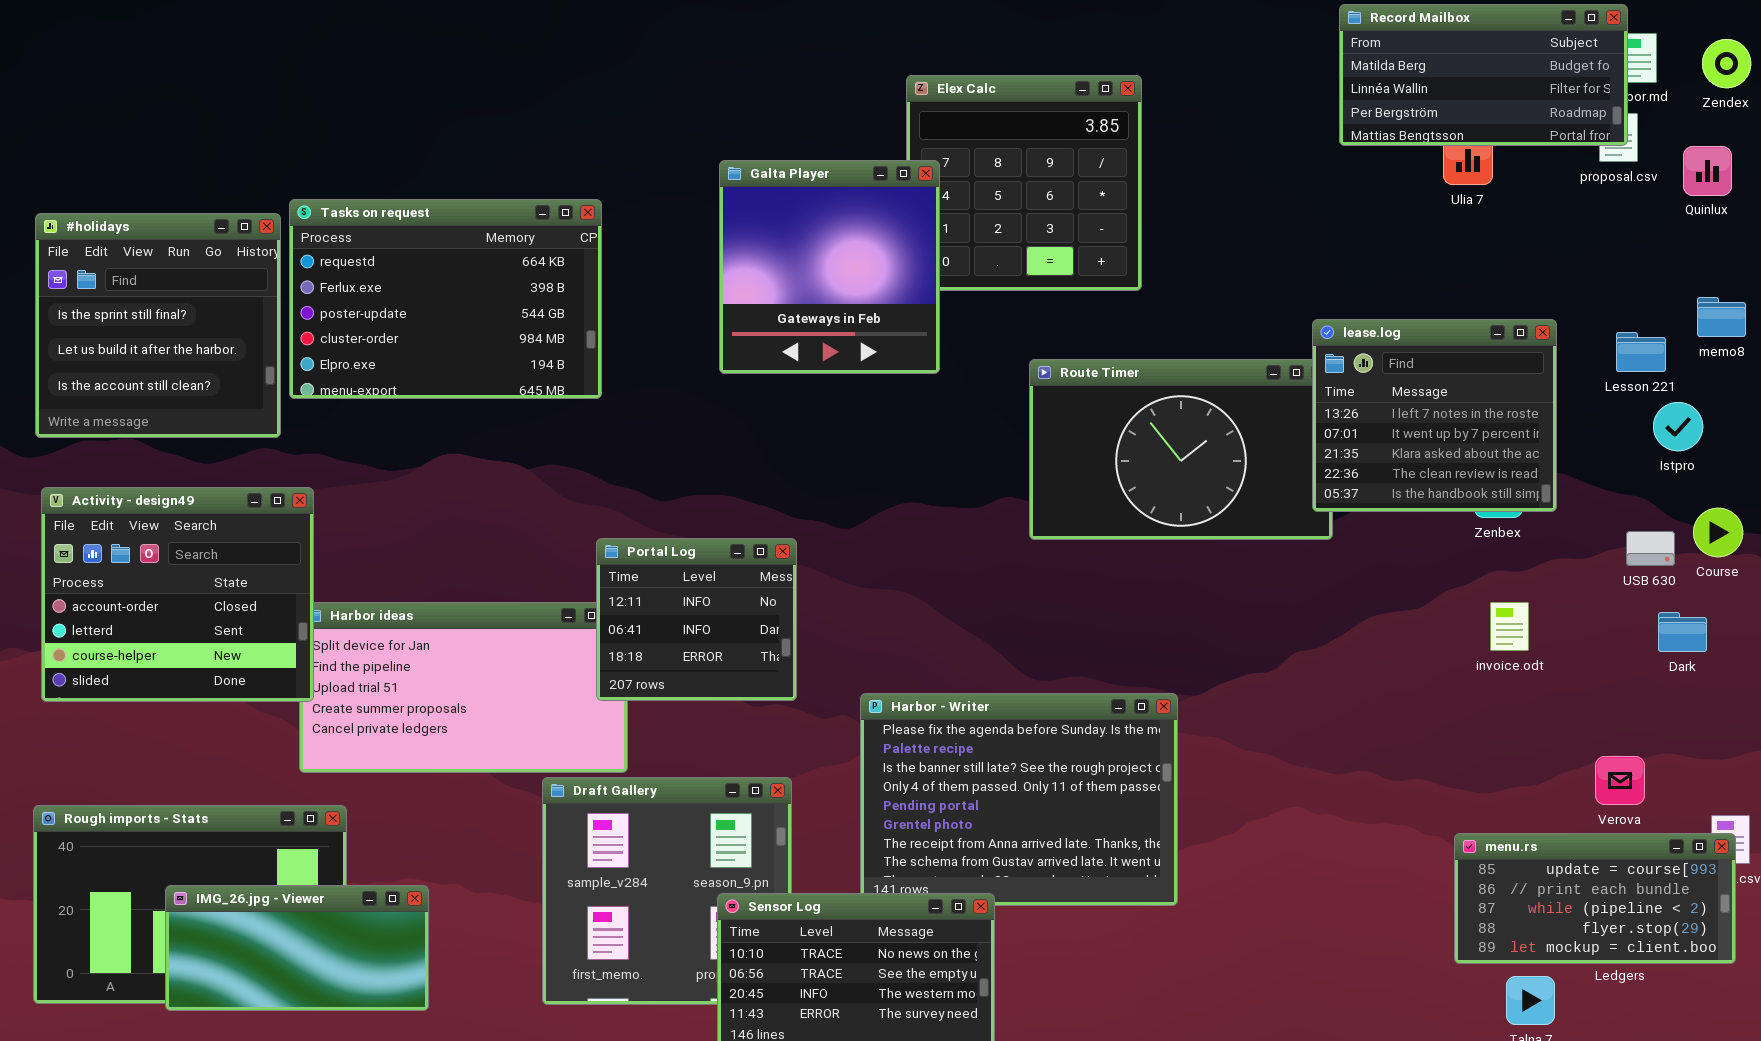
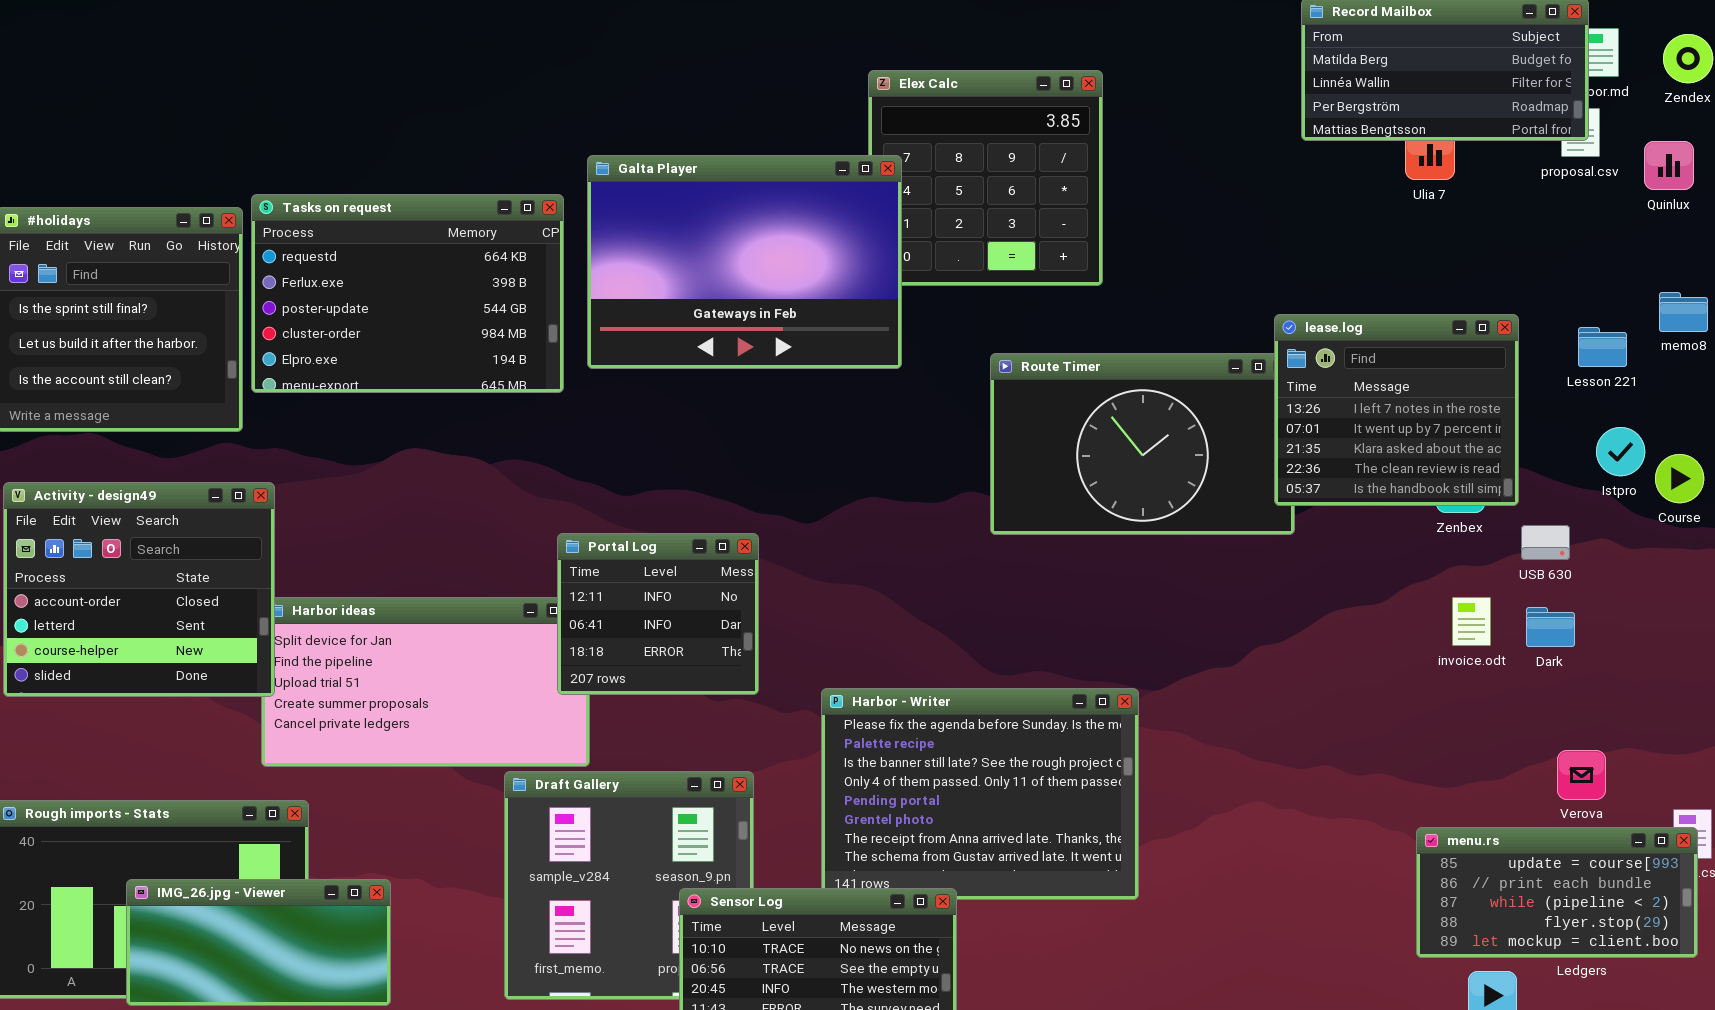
Galta Player: [719,160,940,374] -> [587,155,902,369], resized
Istpro: [1653,402,1703,451] -> [1596,427,1645,476], moved
Course: [1693,508,1743,557] -> [1655,454,1704,503], moved
USB 630: [1626,531,1675,566] -> [1521,525,1570,560], moved
Dark: [1658,612,1707,652] -> [1526,607,1575,647], moved

